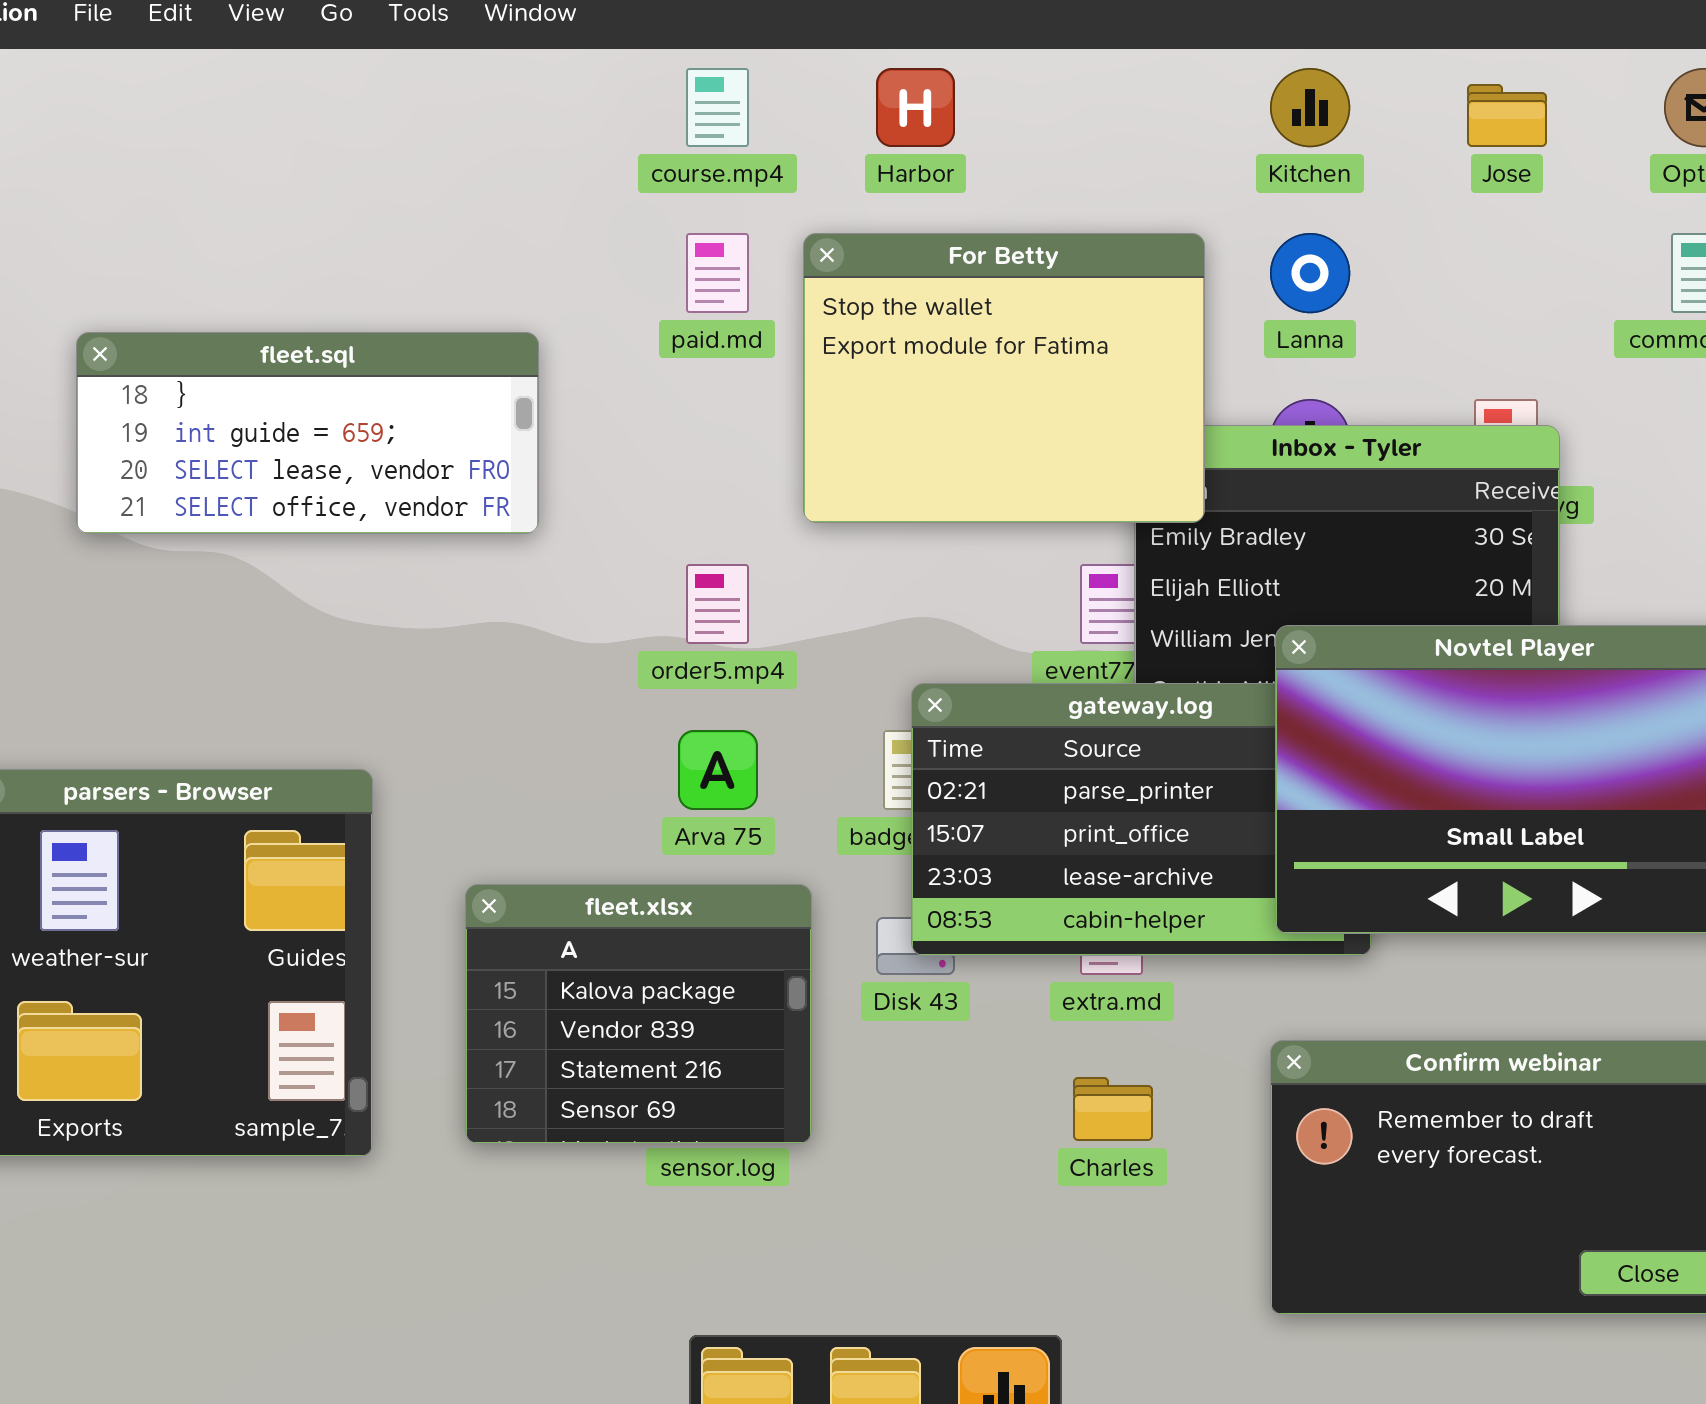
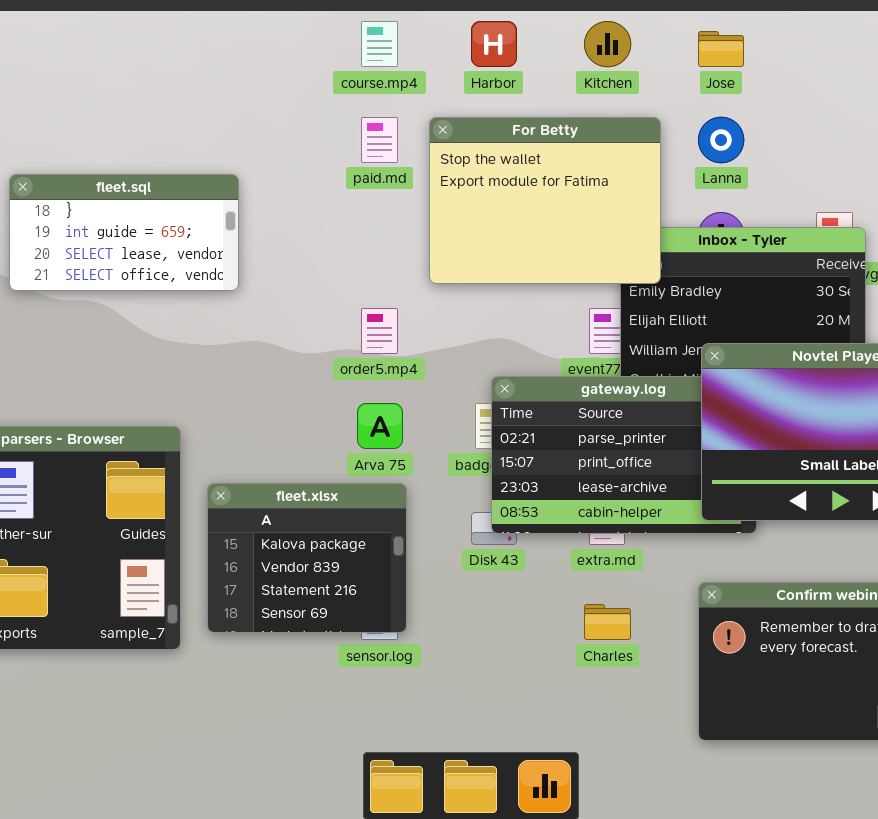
Kitchen: [1270,68,1350,147] -> [584,21,631,67], moved
Jose: [1467,84,1547,147] -> [698,31,744,67], moved
fleet.sql: [76,332,539,534] -> [9,174,239,291], resized
fleet.xlsx: [465,884,812,1144] -> [207,483,407,633], moved

